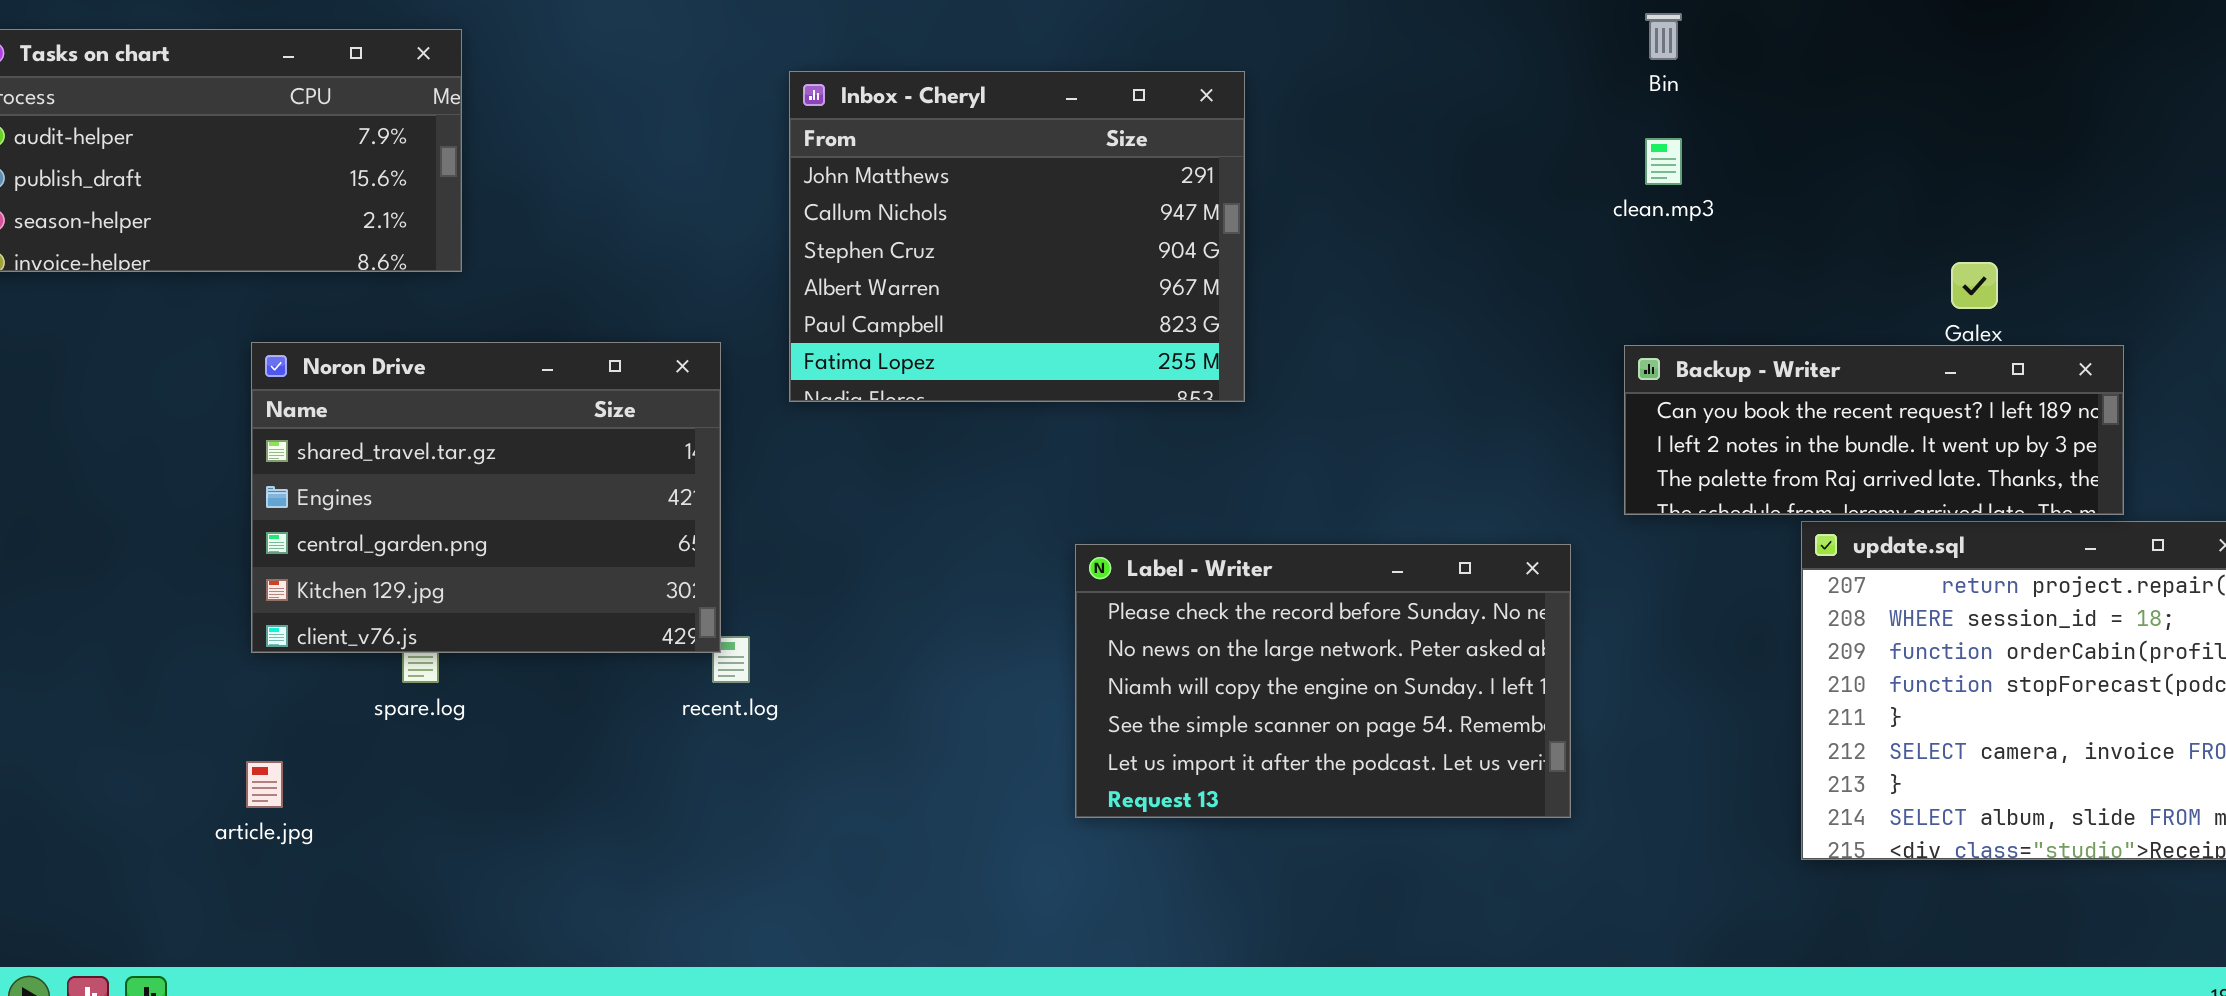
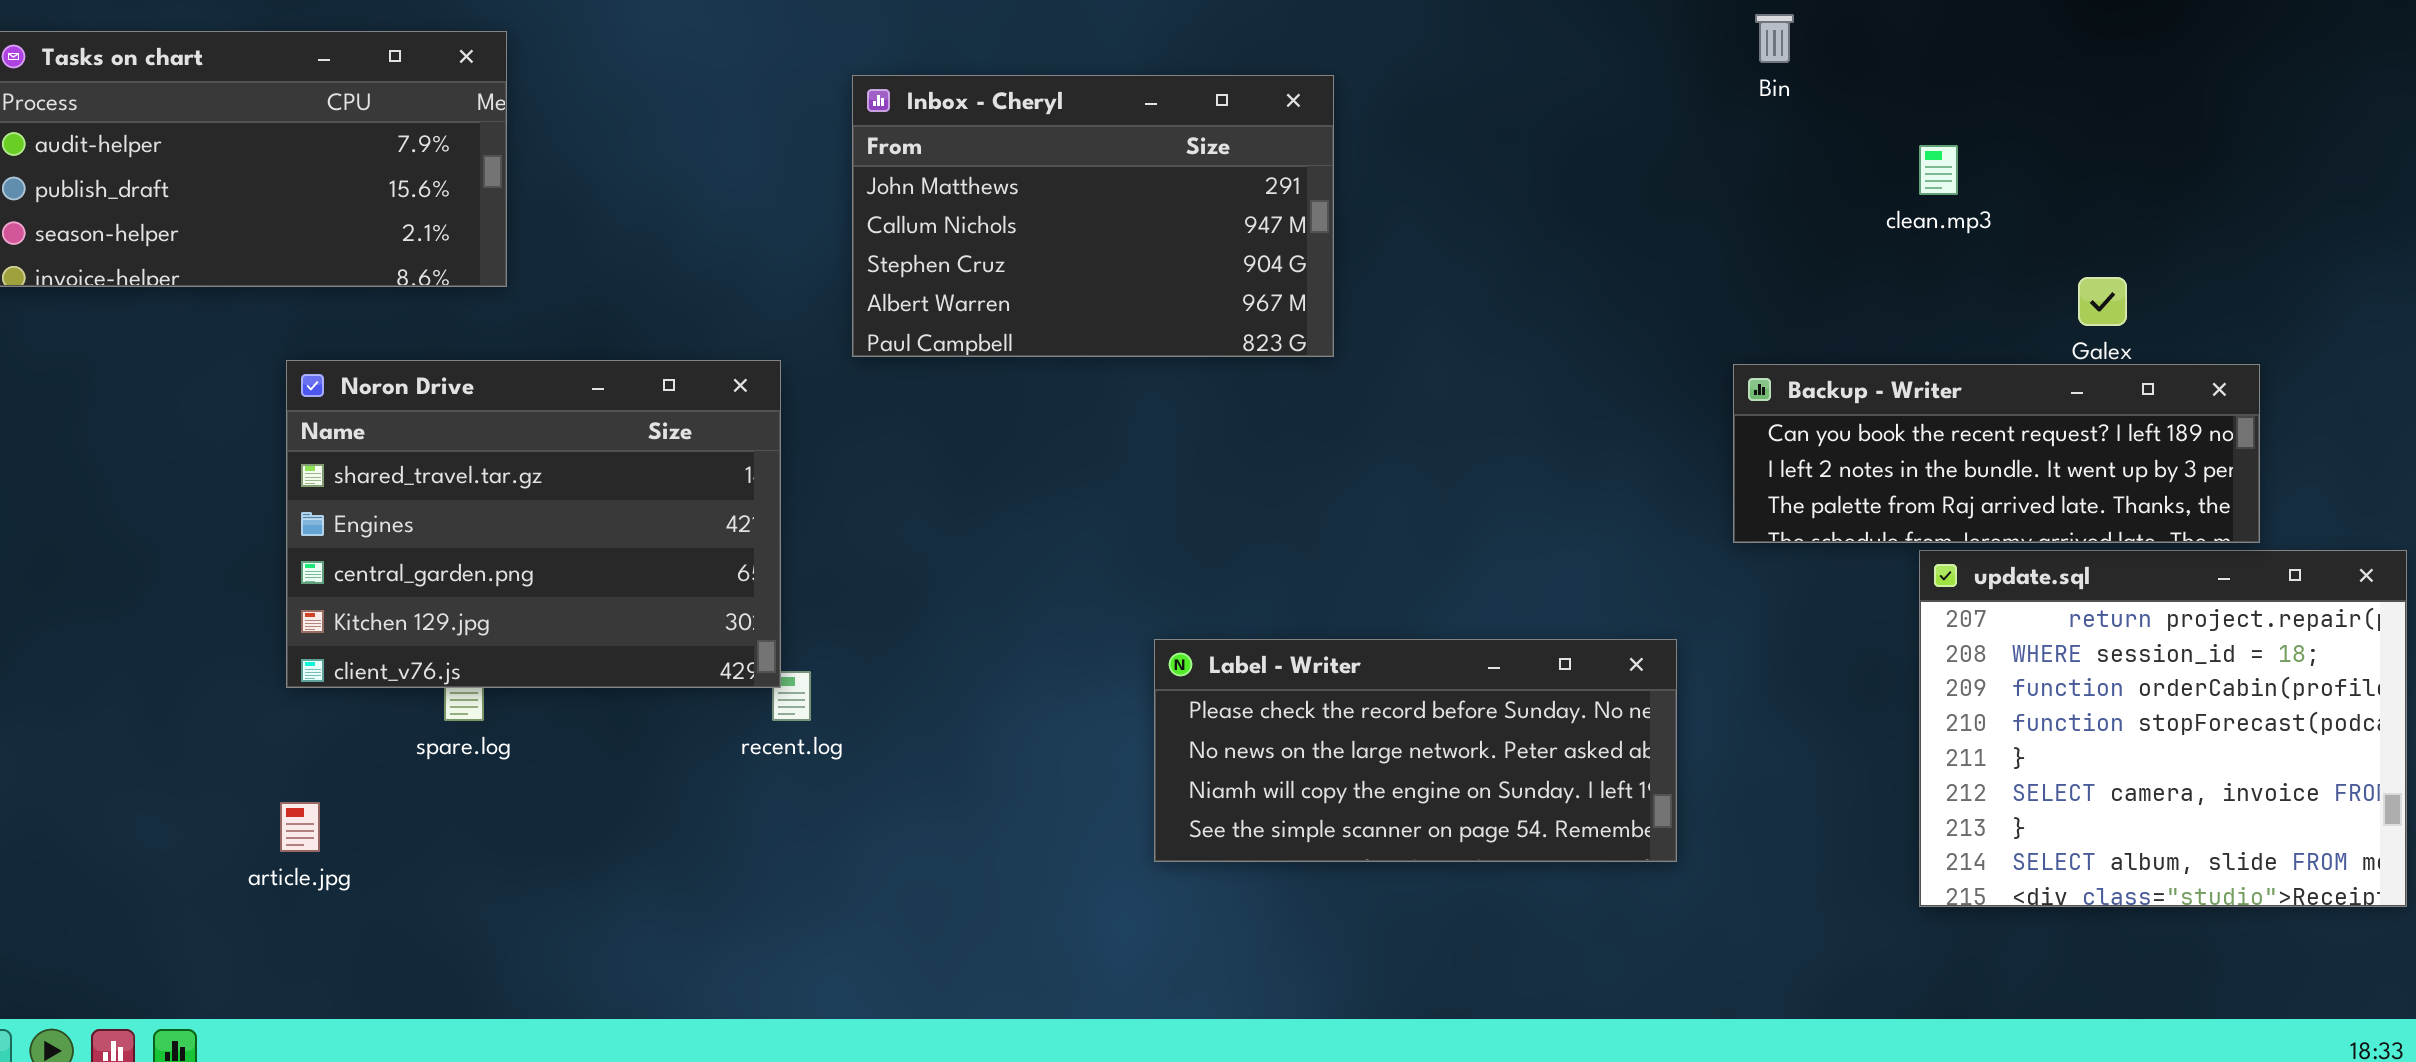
Inbox - Cheryl: [789,71,1245,402] -> [852,75,1334,357], resized
clean.mp3: [1645,138,1682,185] -> [1919,145,1958,195], moved
Label - Writer: [1075,544,1571,818] -> [1154,639,1677,862], resized

